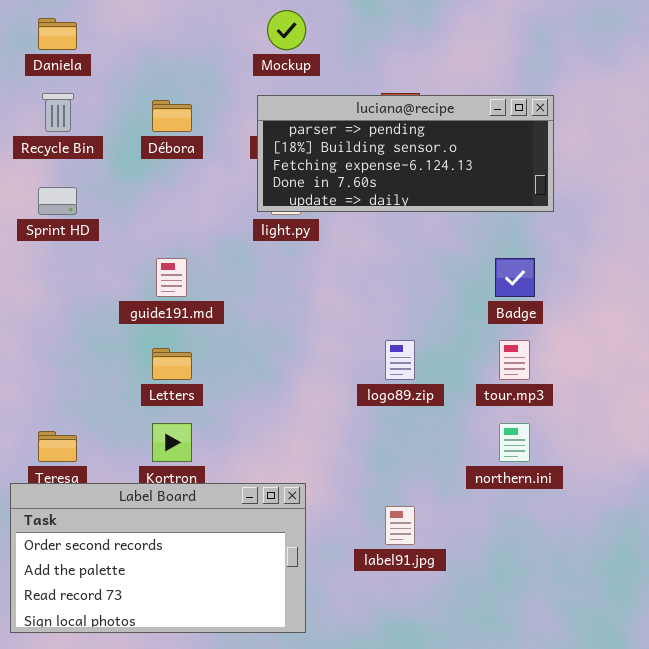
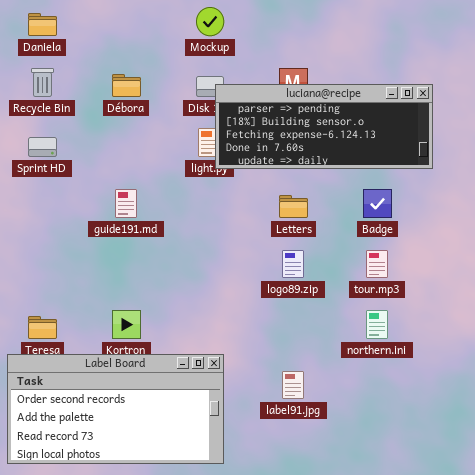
luciana@recipe: [257,95,554,212] -> [215,84,433,169], moved
Letters: [152,348,192,380] -> [279,195,308,218], moved

